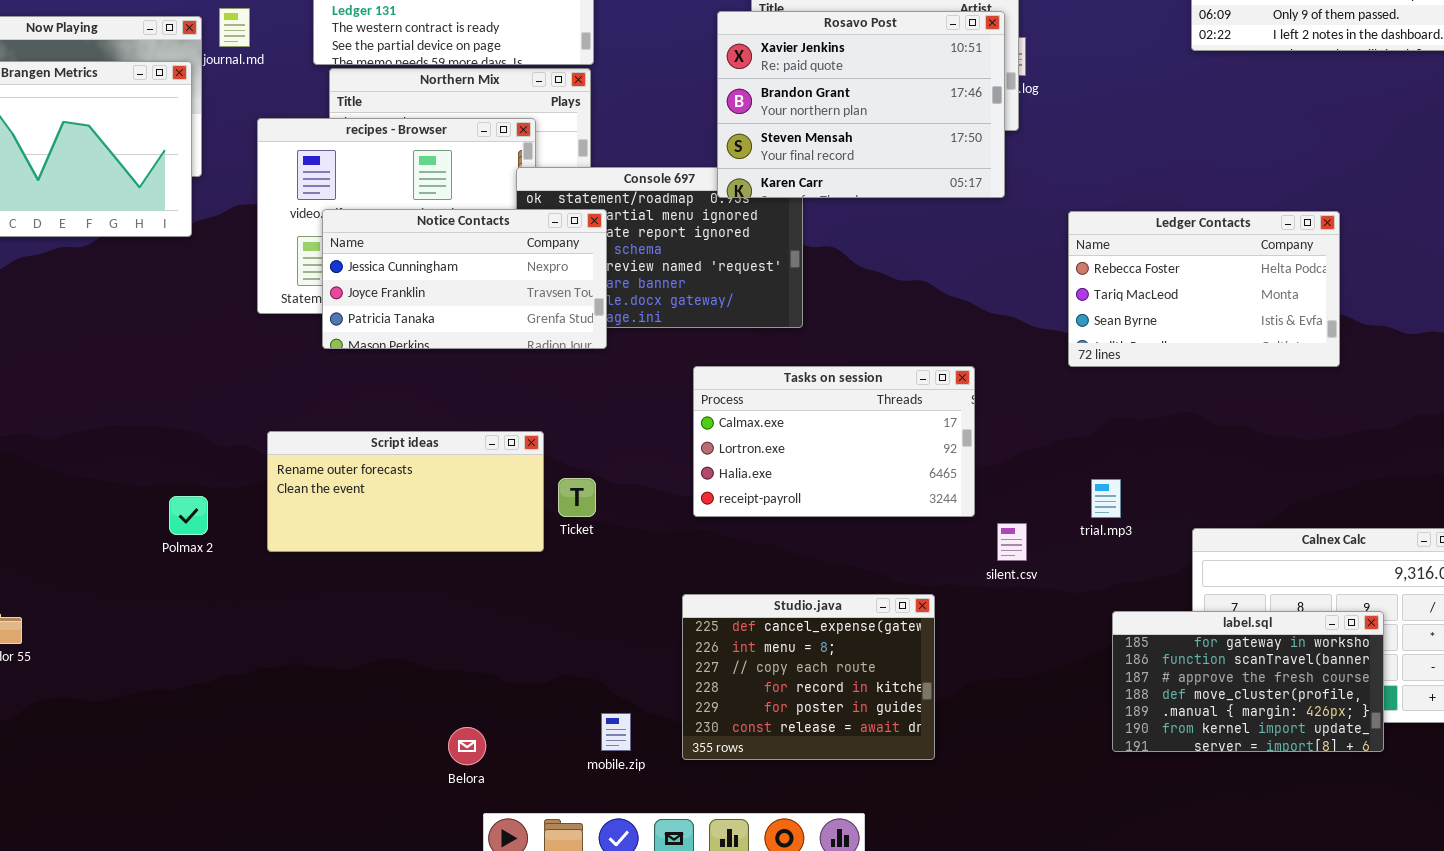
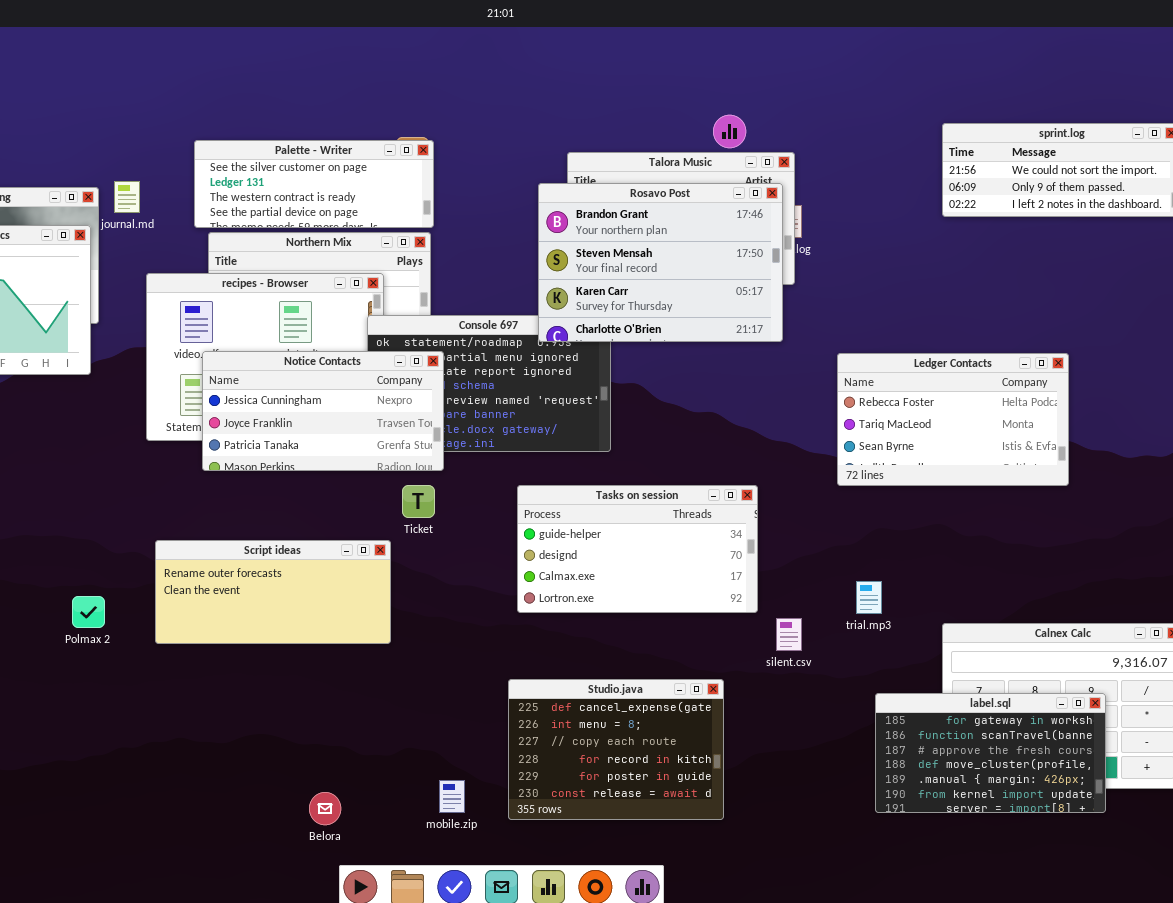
Rosavo Post: [717,11,1005,198] -> [538,183,783,342], scrolled down 1 row
Tasks on session: [693,366,975,517] -> [517,485,758,613], scrolled up 2 rows
Ticket: [558,478,596,517] -> [402,485,435,518], moved

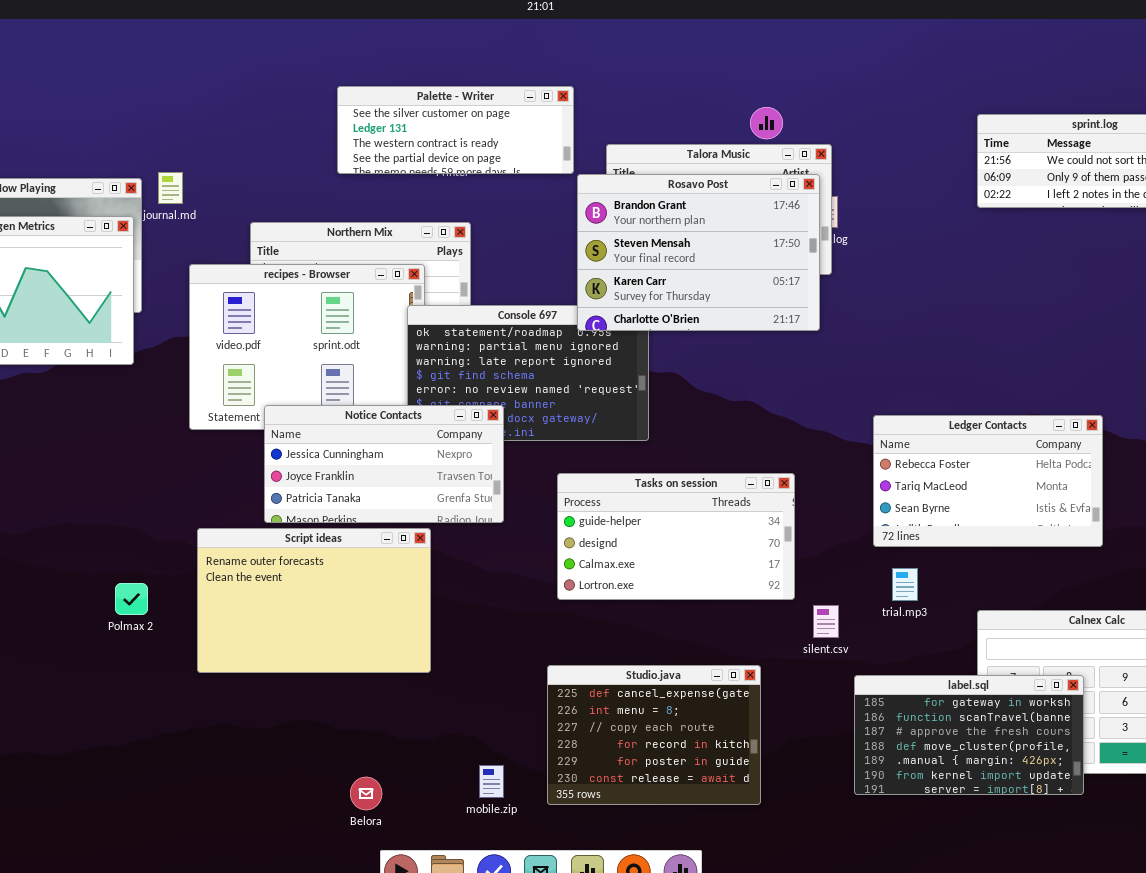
Palette - Writer: [194,140,434,228] -> [337,86,574,174], moved
Notice Contacts: [202,351,444,471] -> [264,405,504,523], moved
Ledger Contacts: [837,353,1069,486] -> [873,415,1103,547], moved
Script ideas: [155,540,391,644] -> [197,528,431,673], resized
label.sql: [875,693,1106,813] -> [854,675,1084,795], moved

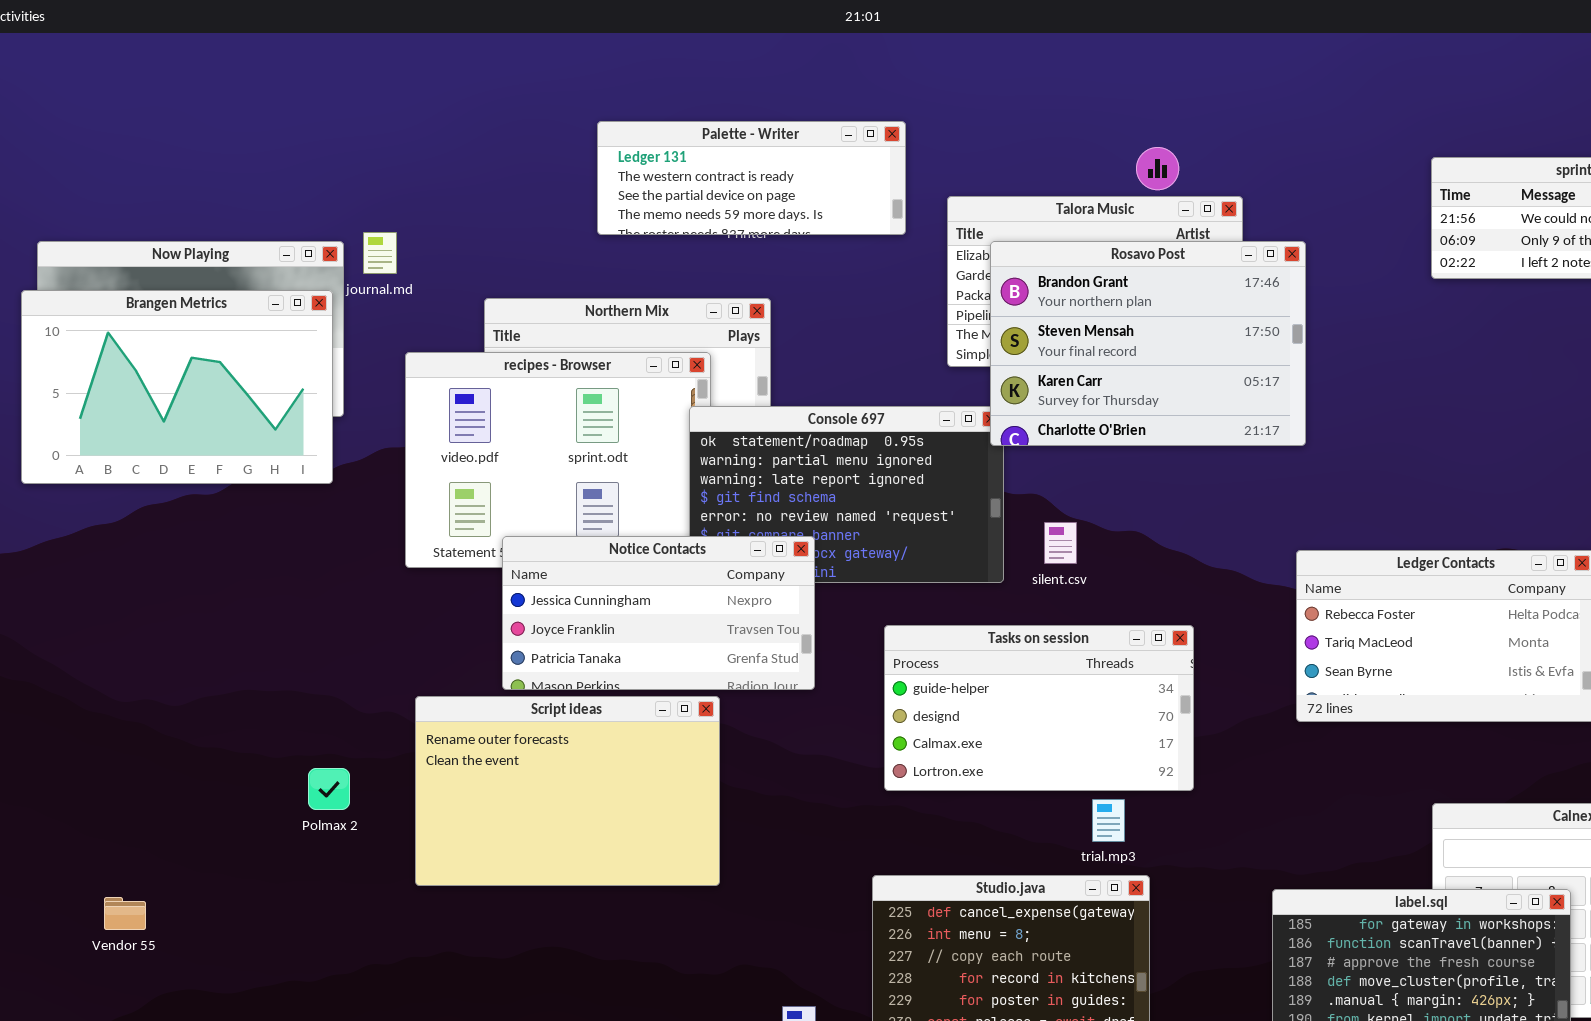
Palette - Writer: [337,86,574,174] -> [597,121,906,235], scrolled down 1 row
Rosavo Post: [577,174,820,331] -> [990,241,1306,446], moved
trial.mp3: [892,568,918,601] -> [1092,799,1125,842], moved
silent.csv: [813,605,839,638] -> [1044,522,1077,564], moved

